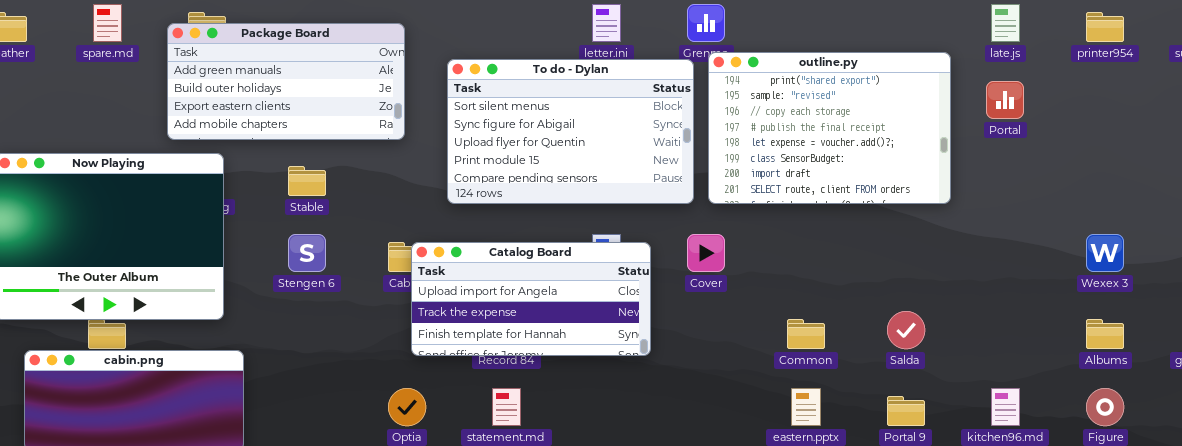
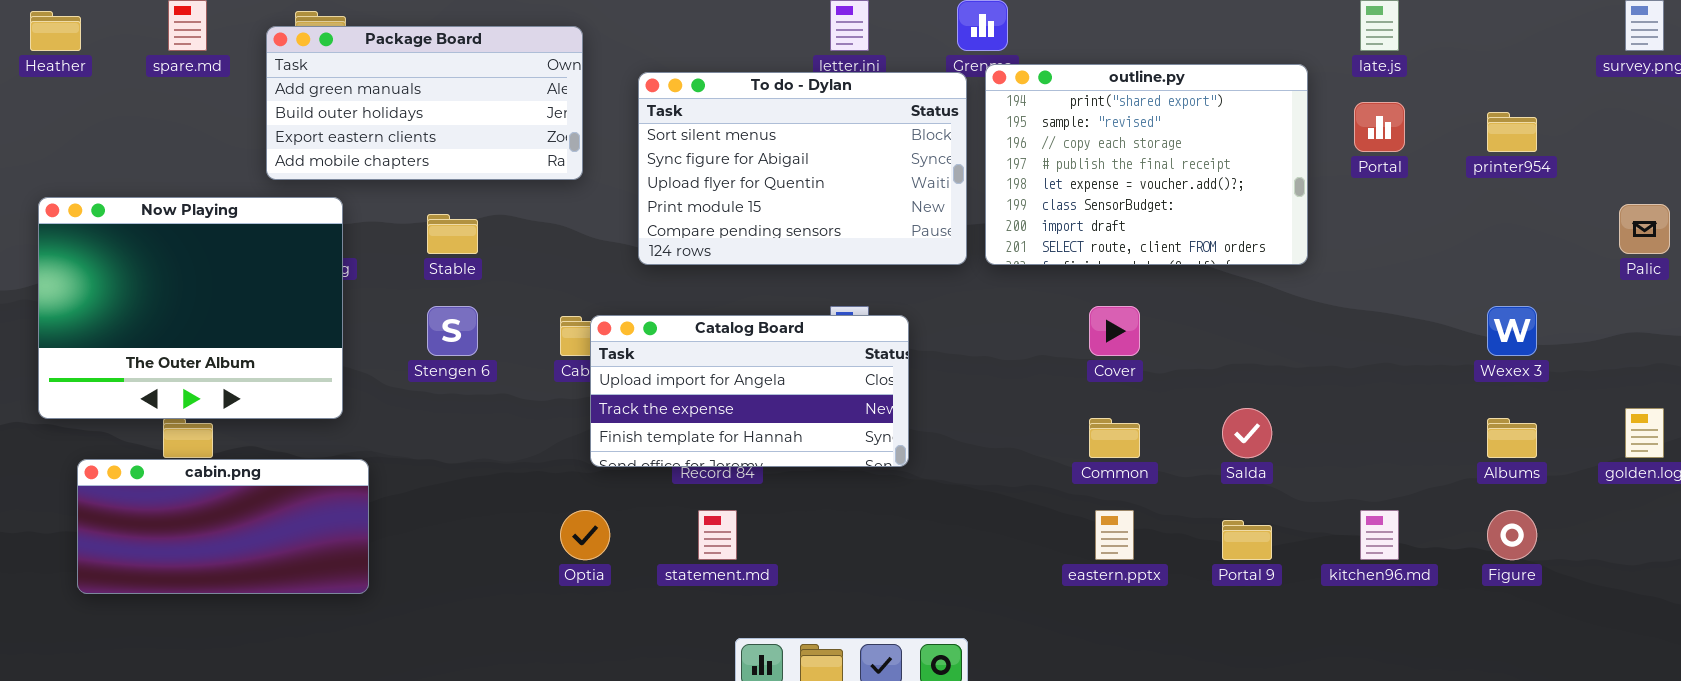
printer954: [1086,12,1124,42] -> [1487,112,1537,152], moved
Cover: [687,234,725,272] -> [1089,306,1140,356], moved

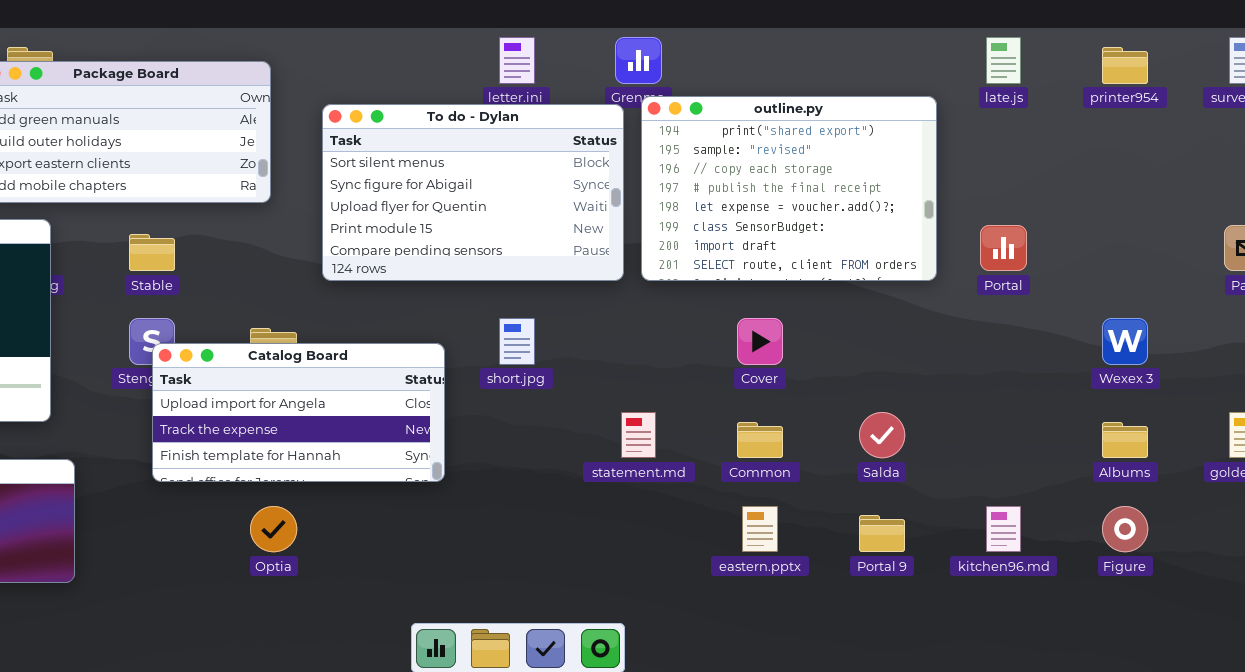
Portal: [1354,102,1405,152] -> [980,225,1027,271], moved
printer954: [1487,112,1537,152] -> [1102,47,1148,84], moved
Catalog Board: [590,315,909,467] -> [152,343,445,482], moved
statement.md: [698,510,737,560] -> [621,412,656,458], moved

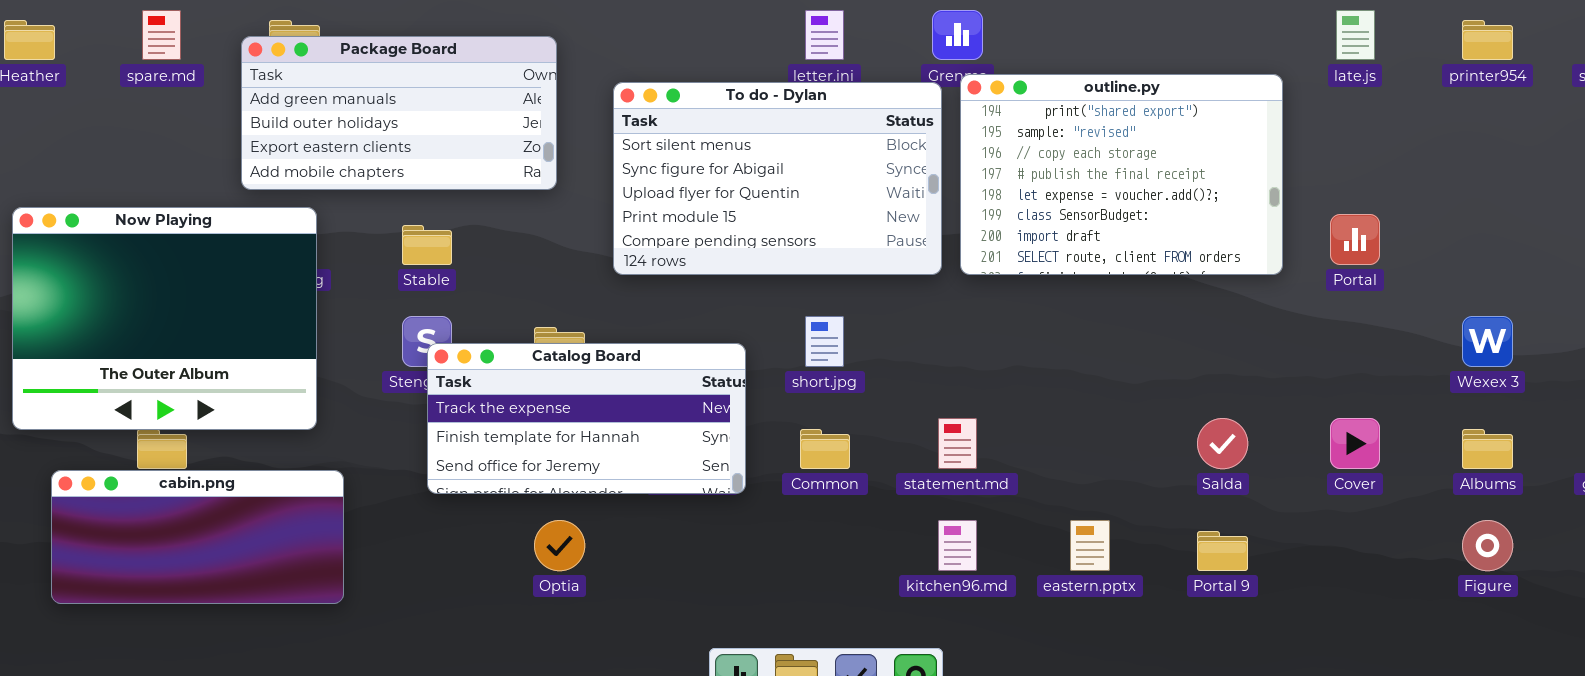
Cover: [737,318,783,365] -> [1330,418,1380,469], moved
Catalog Board: [152,343,445,482] -> [427,343,746,494], scrolled down 1 row
Common: [737,422,783,458] -> [800,429,850,469], moved
kitchen96.md: [986,506,1021,552] -> [938,520,977,571], moved

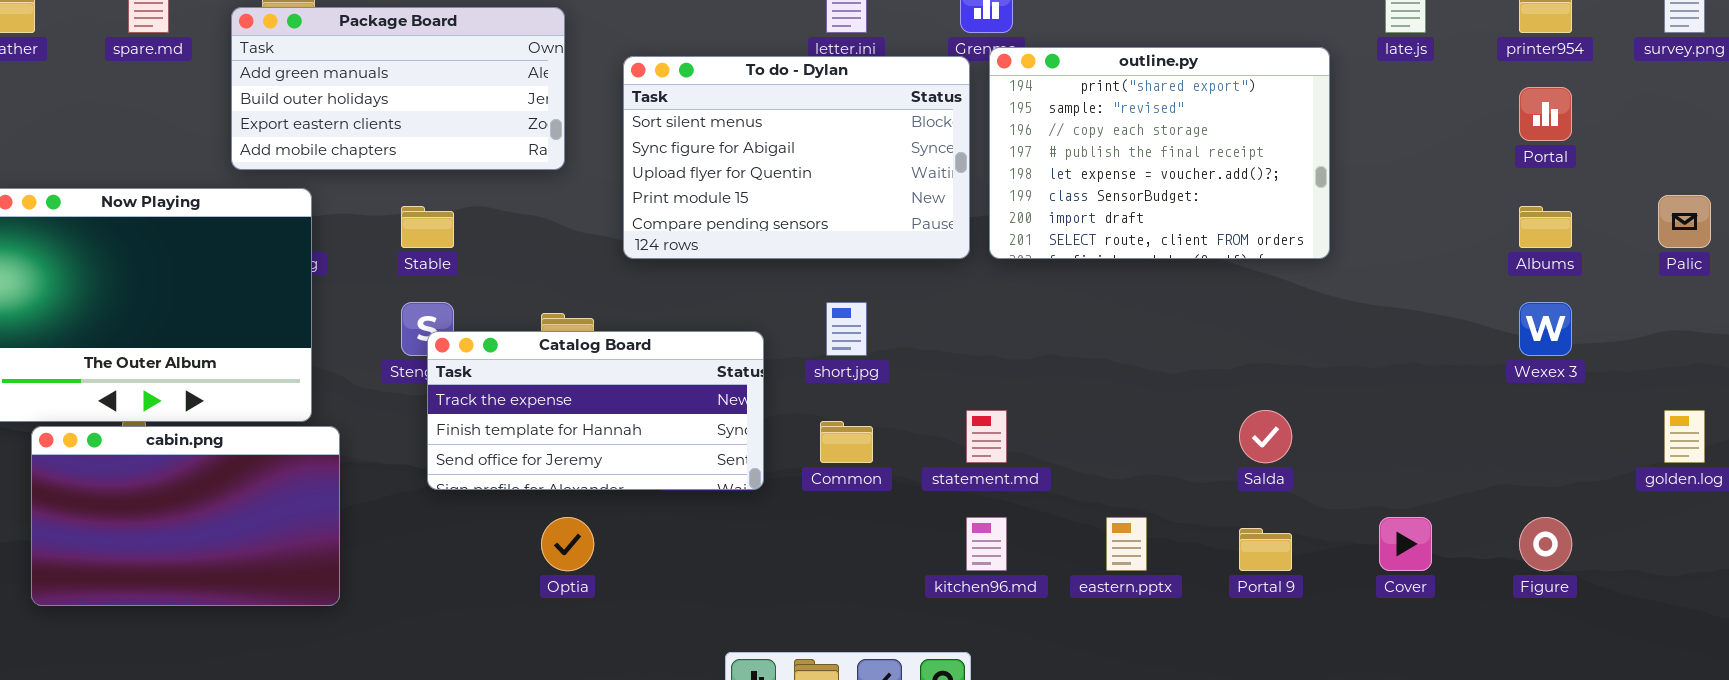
Portal: [1330,214,1380,265] -> [1519,87,1572,141], moved
Cover: [1330,418,1380,469] -> [1379,517,1432,571], moved
Albums: [1462,429,1513,469] -> [1519,206,1572,248], moved
cabin.png: [51,470,344,604] -> [31,426,340,606], resized

